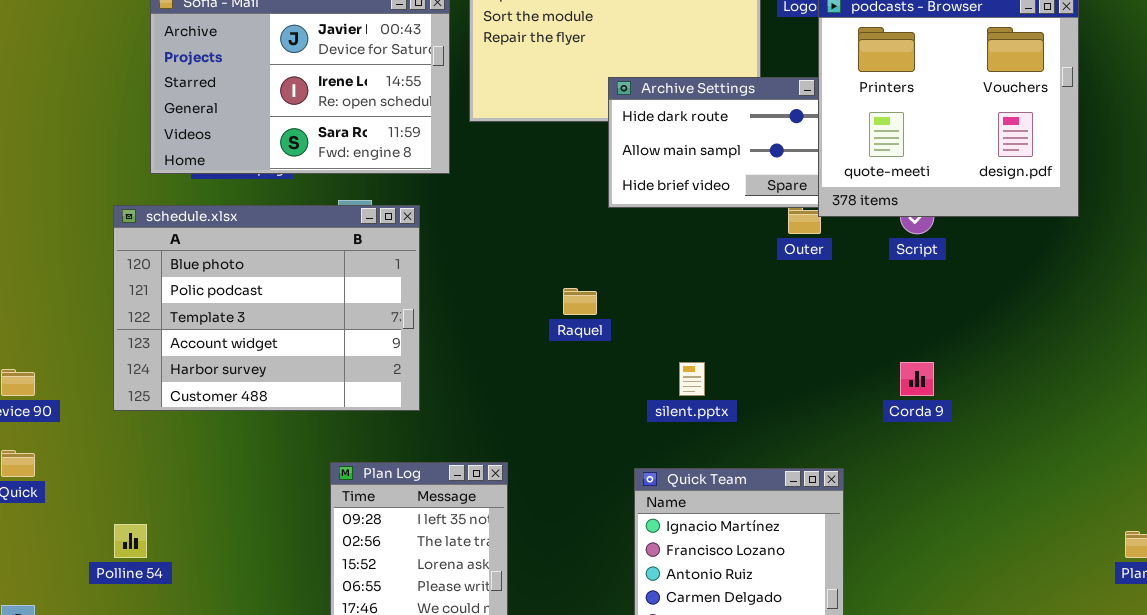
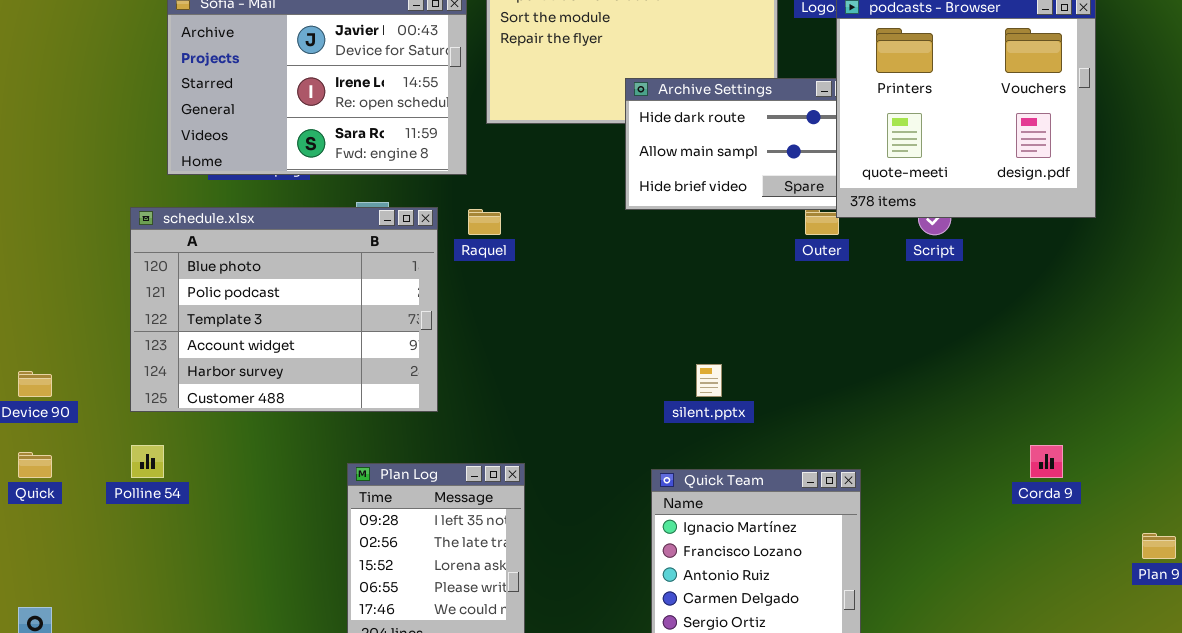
Raquel: [563,288,597,315] -> [468,209,501,235], moved
Corda 9: [900,362,934,396] -> [1030,445,1063,478], moved
Polline 54: [114,524,147,558] -> [131,445,164,478], moved

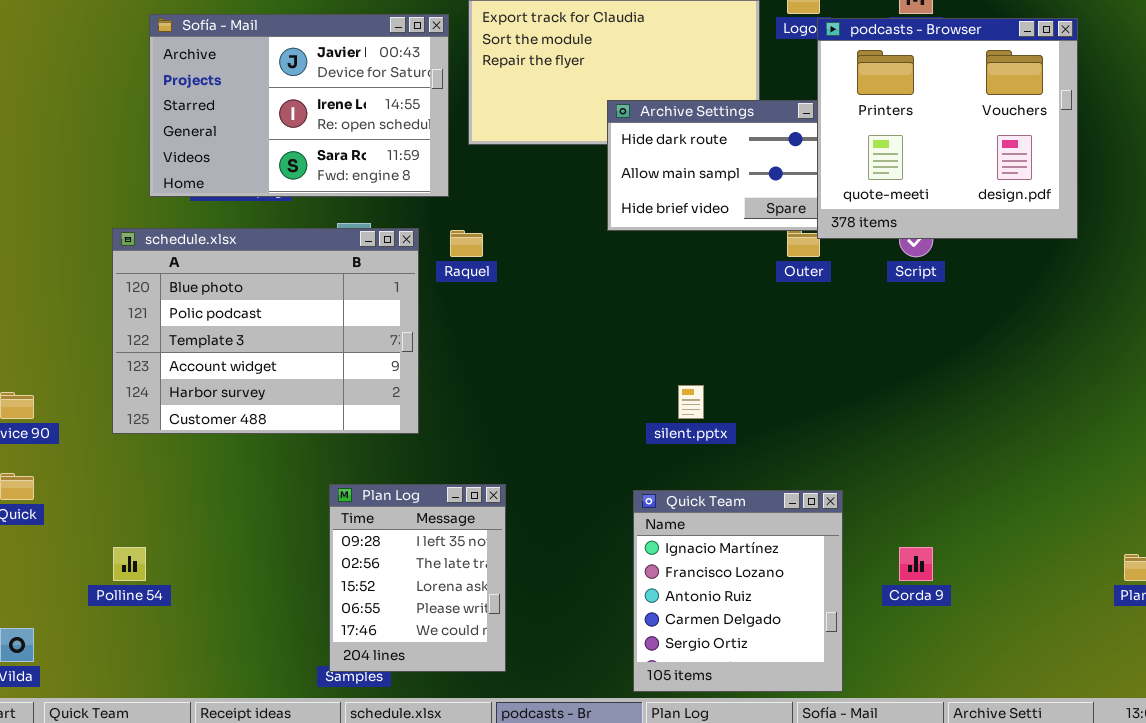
Polline 54: [131,445,164,478] -> [113,547,146,581], moved
Corda 9: [1030,445,1063,478] -> [899,547,933,581], moved

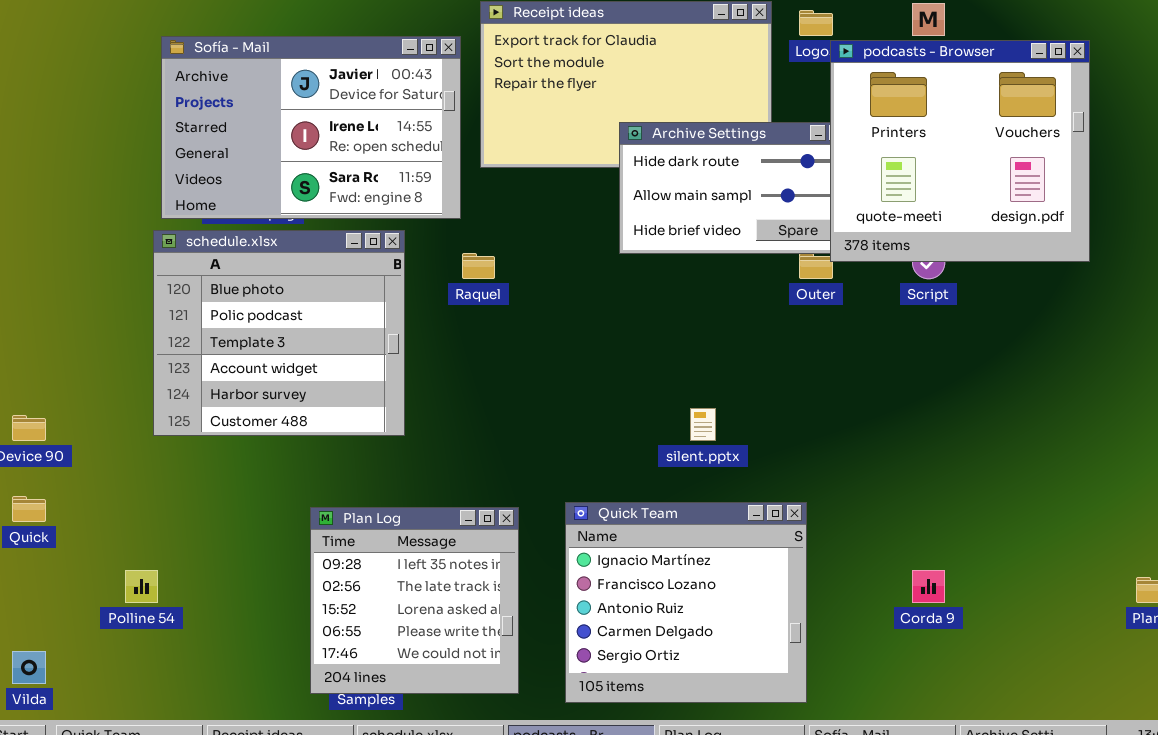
schedule.xlsx: [112,228,419,434] -> [153,230,405,436], moved, resized
Plan Log: [329,484,506,672] -> [310,507,519,694], resized
Quick Team: [633,490,843,692] -> [565,502,807,703], moved, resized

